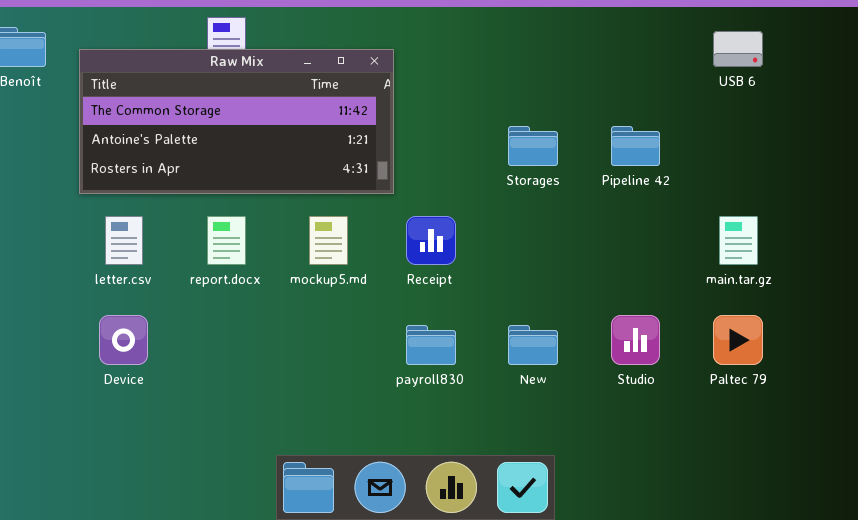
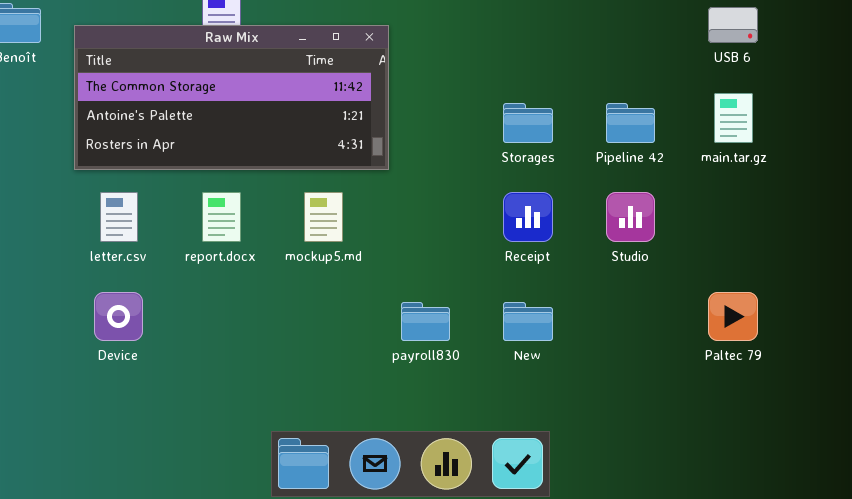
Receipt: [406,216,456,265] -> [503,192,553,242], moved
main.tar.gz: [719,216,758,265] -> [714,93,753,143], moved
Studio: [611,315,660,365] -> [606,192,655,242], moved

